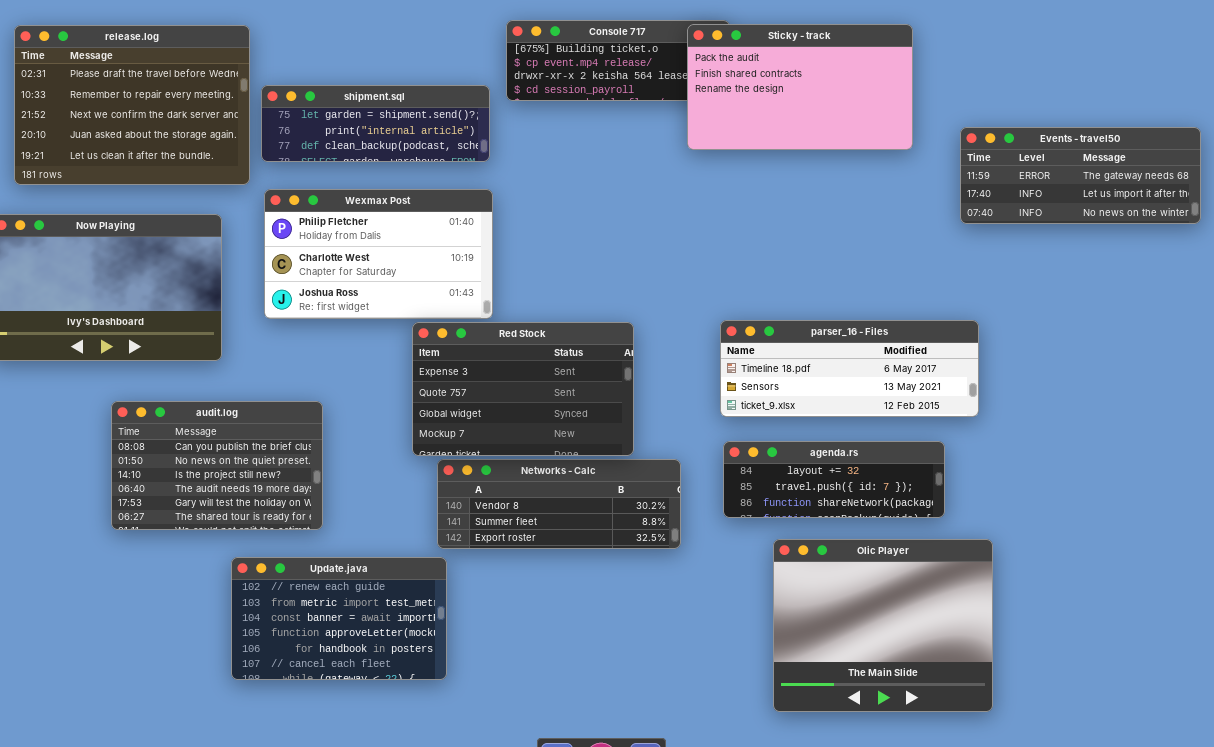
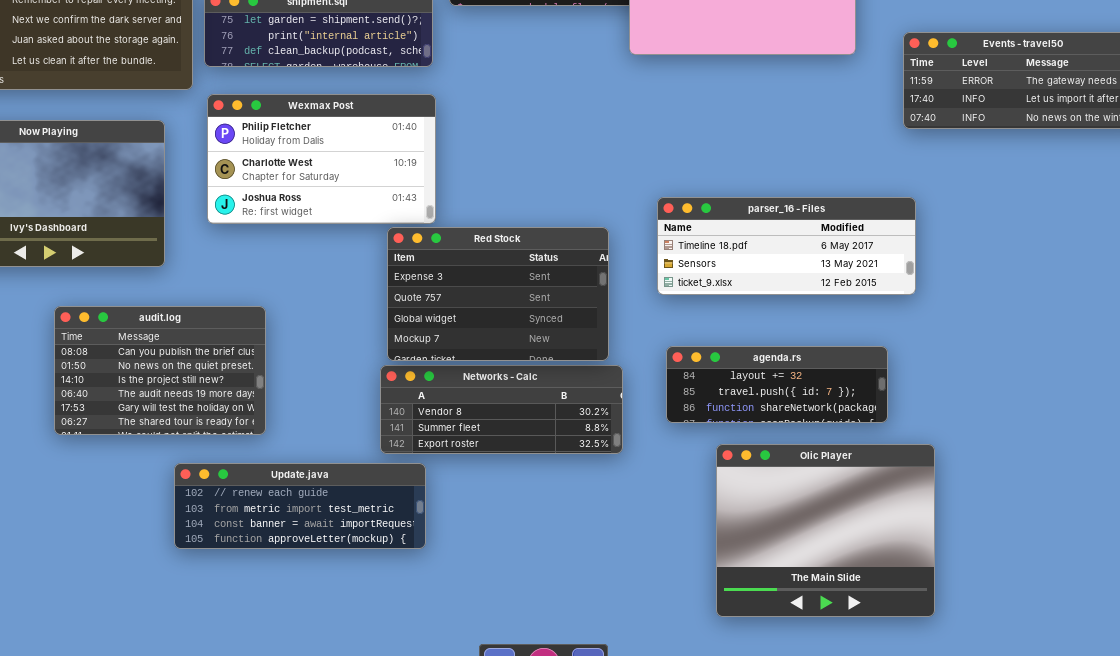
parser_16 - Files: [720,320,979,417] -> [657,197,916,295], moved
Red Stock: [412,322,634,456] -> [387,227,609,361], moved
Update.java: [231,557,447,680] -> [174,463,426,549], resized

